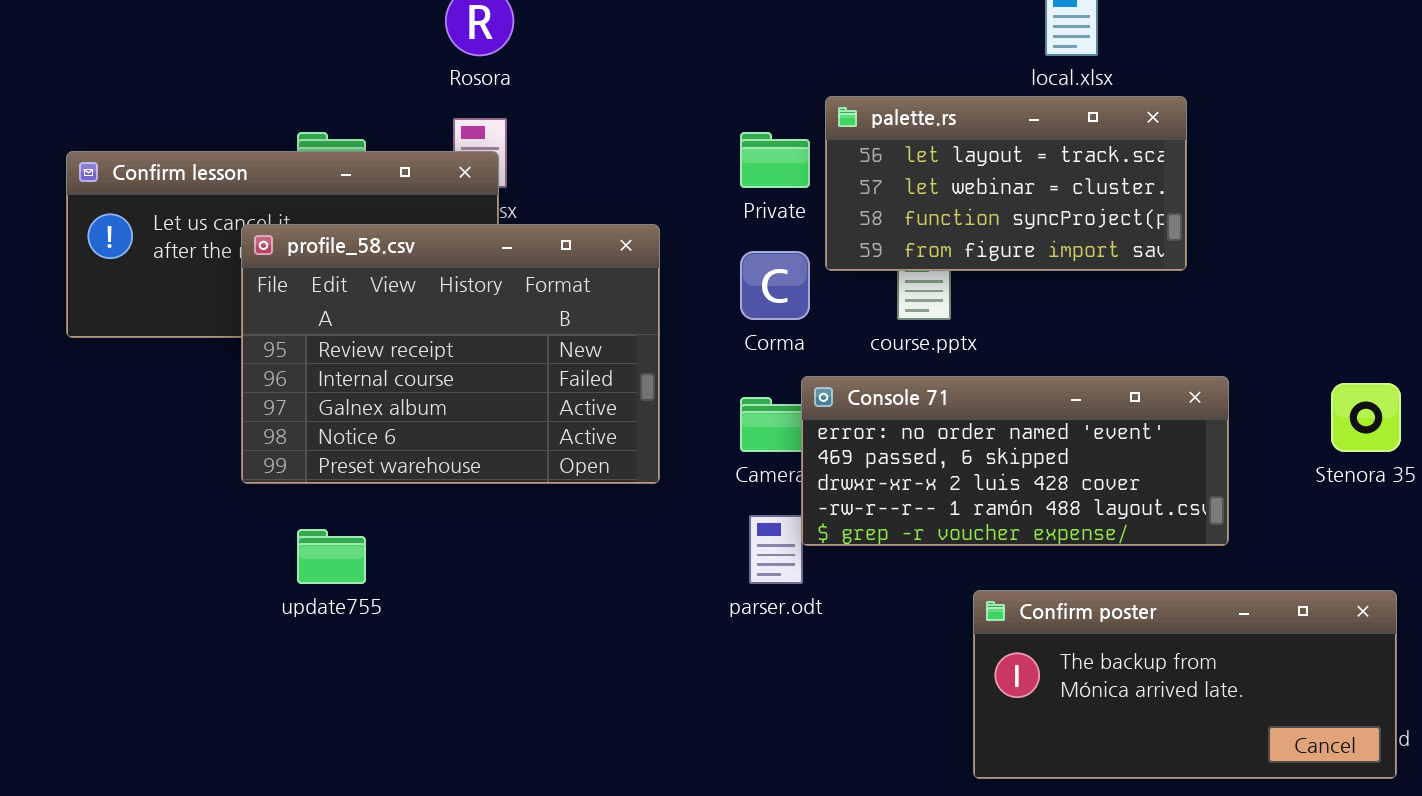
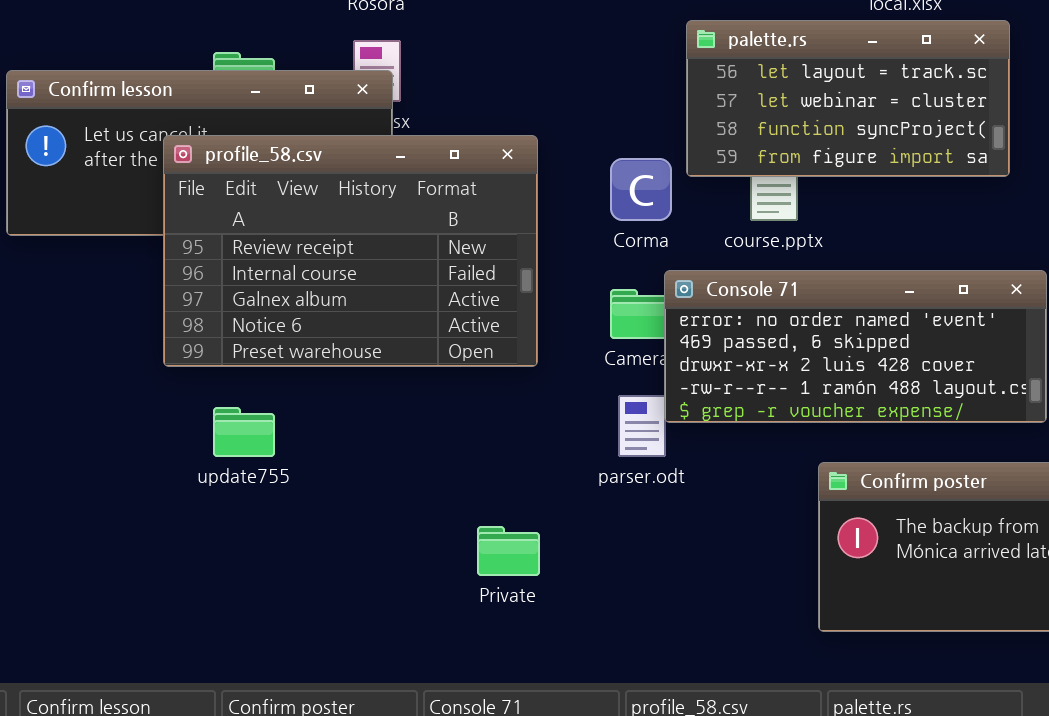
Private: [740,132,810,188] -> [477,526,540,576], moved

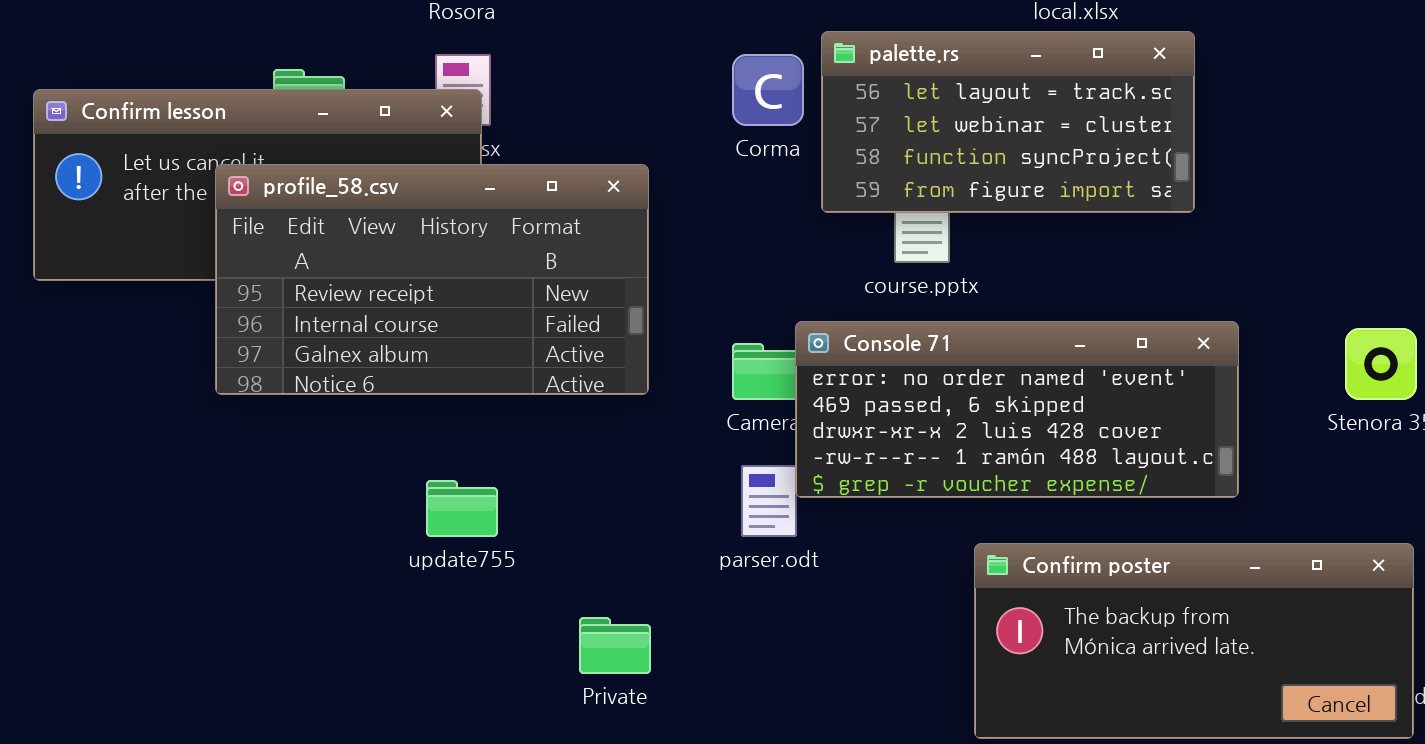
profile_58.csv: [163,135,538,367] -> [215,164,649,395], resized
Corma: [610,158,672,221] -> [732,54,804,126], moved
update755: [213,407,275,457] -> [426,480,498,537], moved

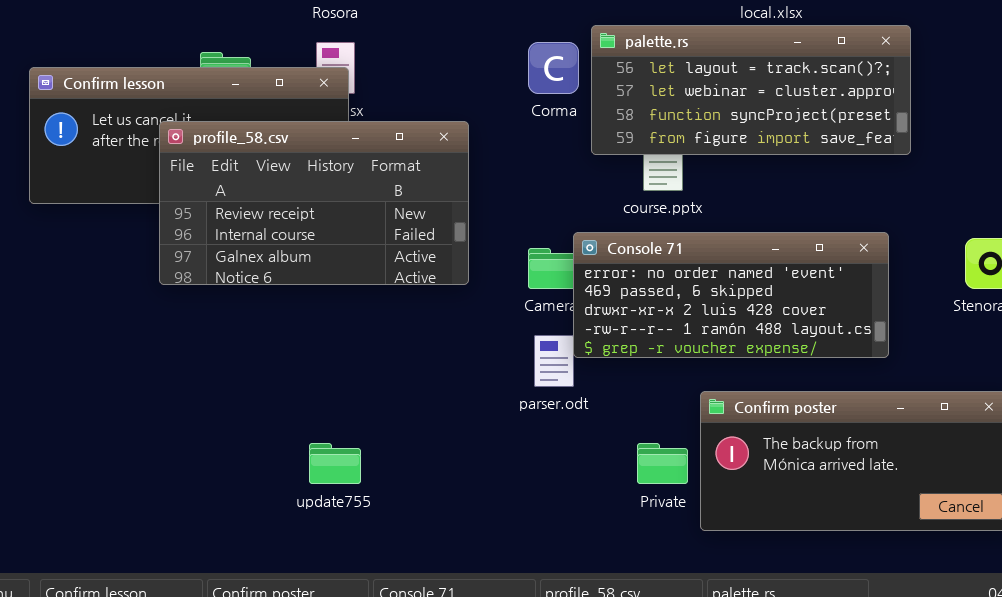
palette.rs: [821,31,1195,213] -> [591,25,911,155], resized
update755: [426,480,498,537] -> [309,443,361,484], moved
Private: [579,617,651,674] -> [637,443,688,484], moved

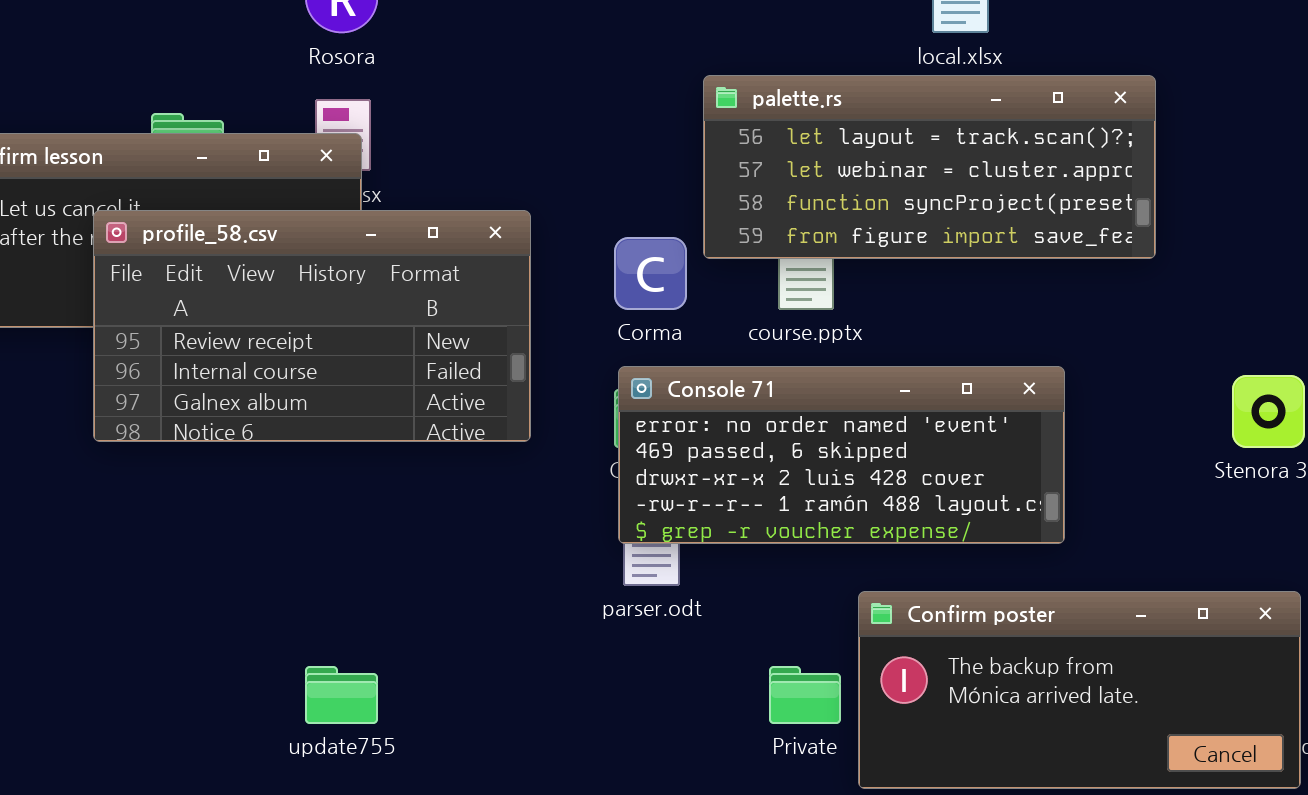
Corma: [528,42,579,94] -> [614,237,687,310], moved
Console 71: [573,232,889,358] -> [618,366,1065,544], moved

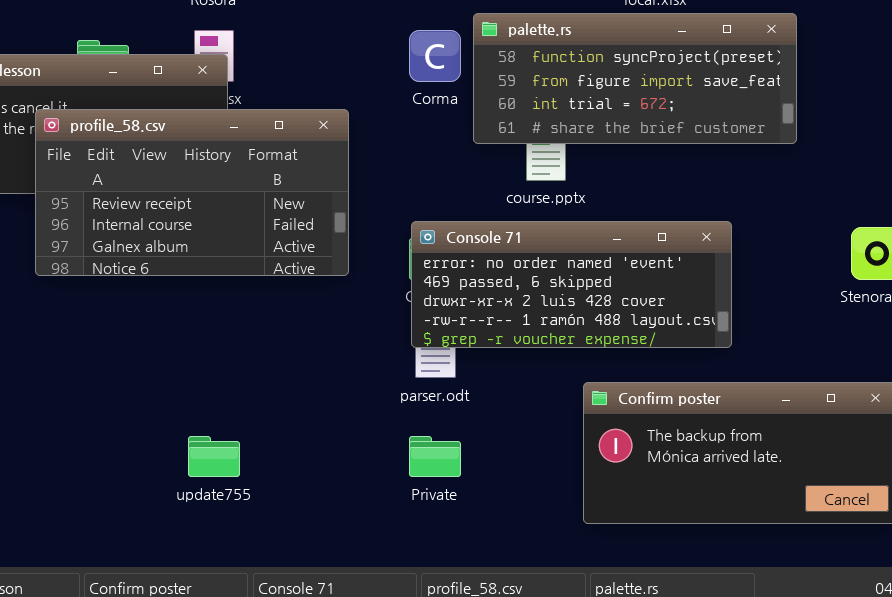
palette.rs: [703,75,1156,259] -> [473,13,797,144], scrolled down 2 rows
Corma: [614,237,687,310] -> [409,30,461,82], moved
Private: [769,666,841,724] -> [409,436,461,477], moved

